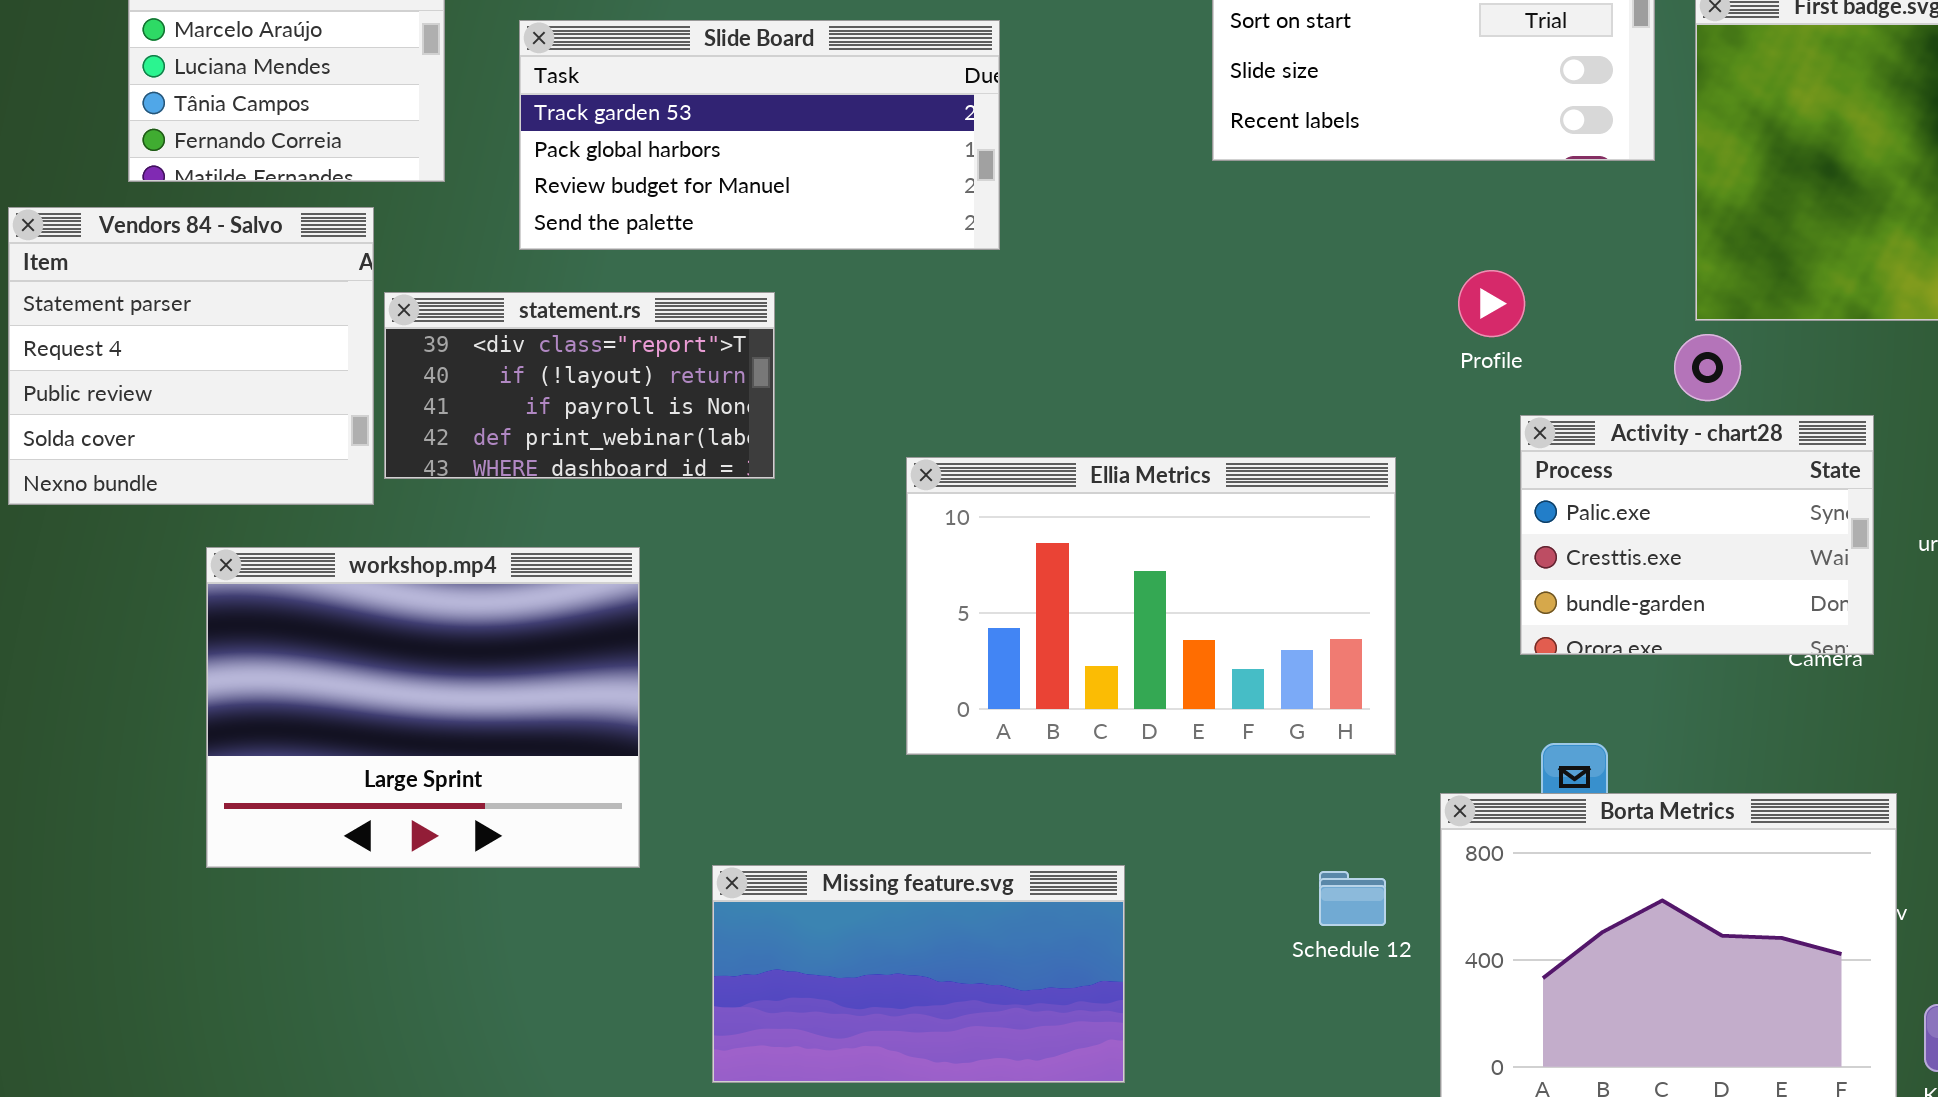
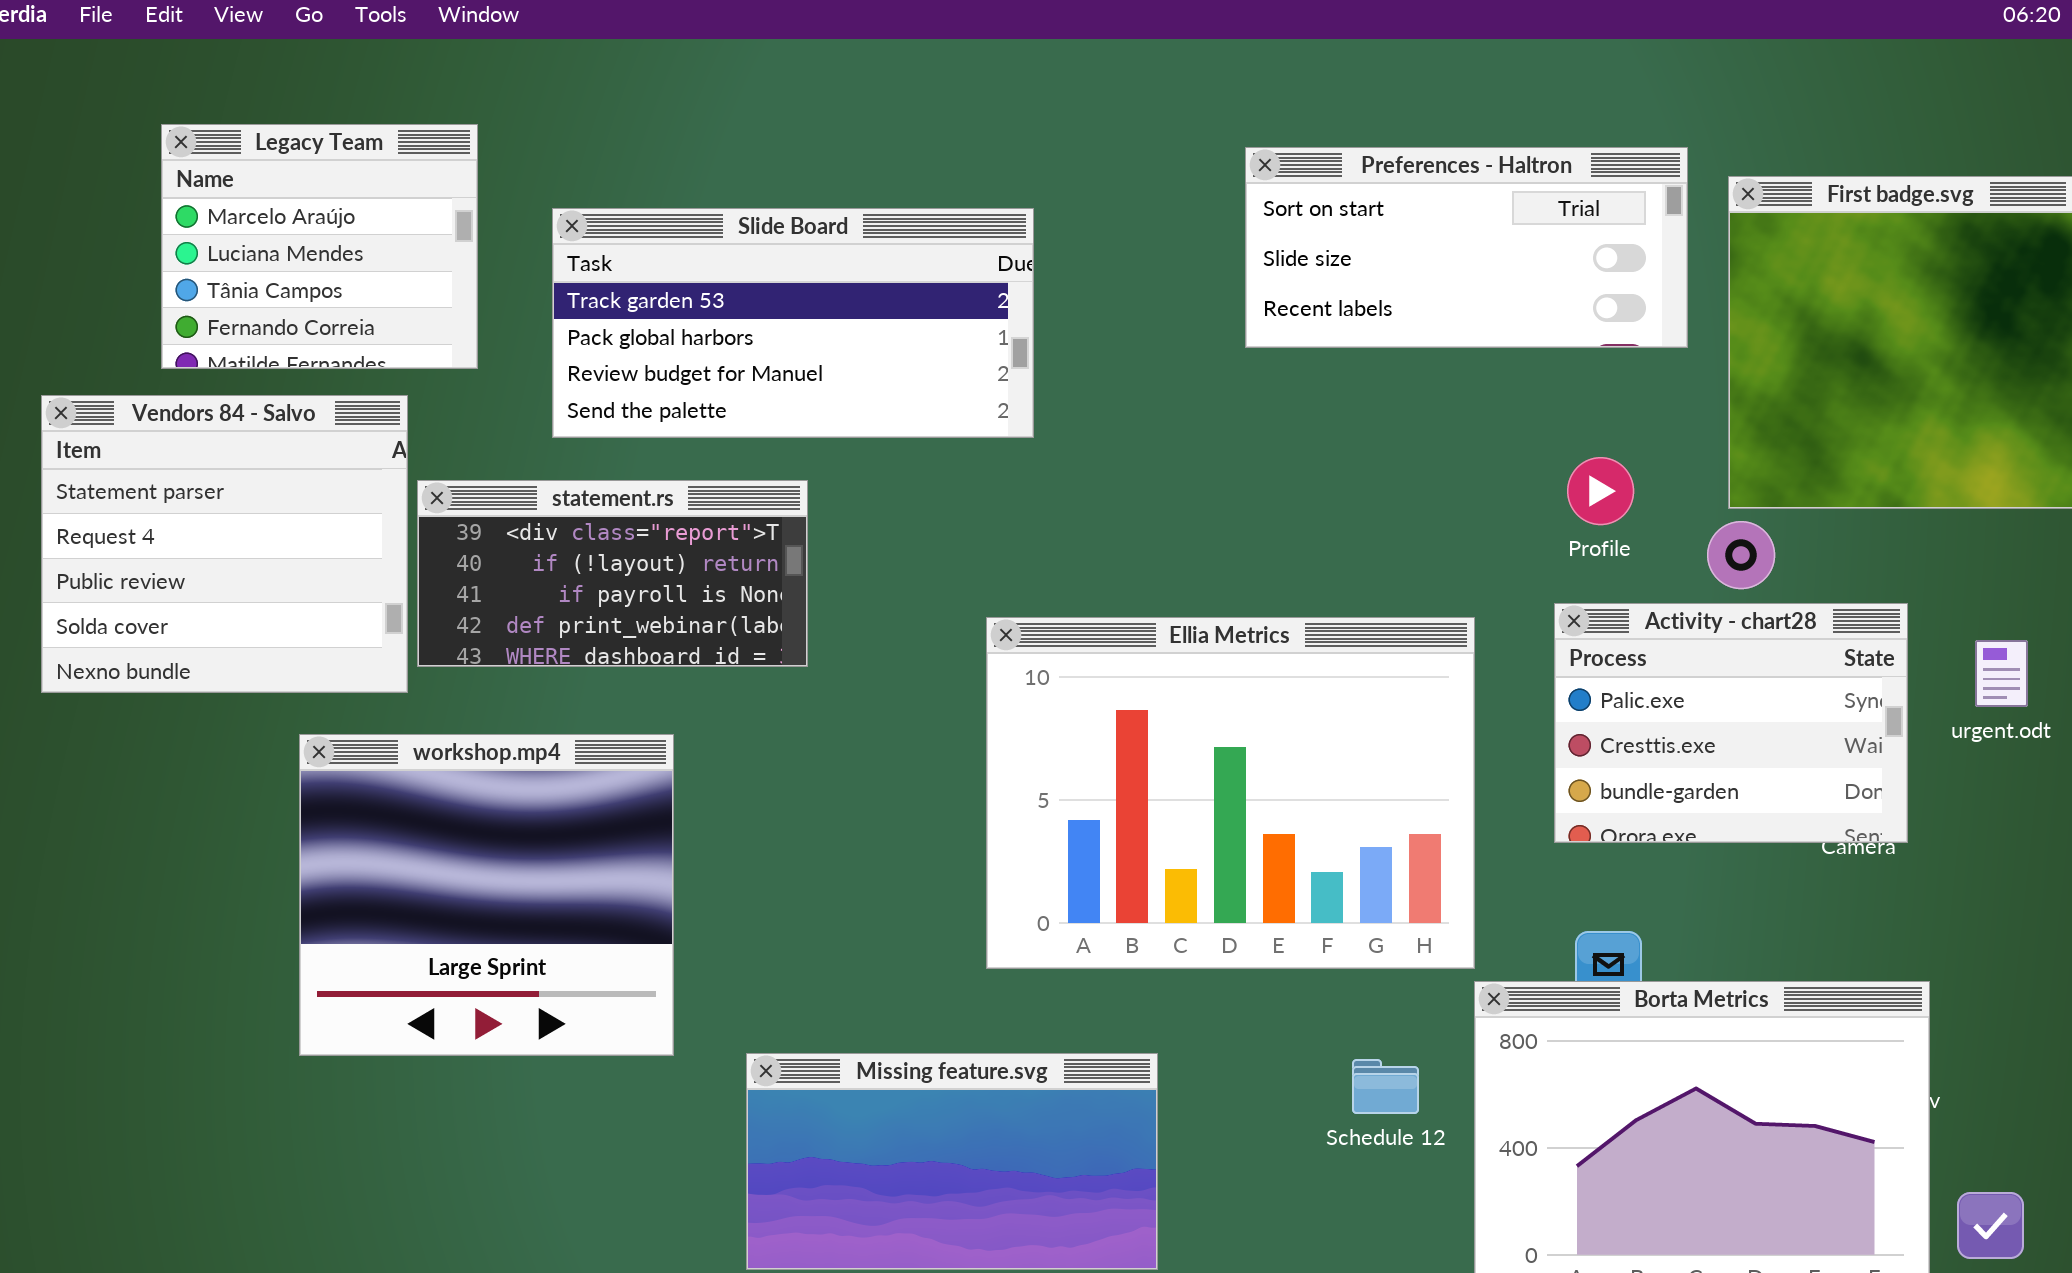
Profile: [1458,270,1525,337] -> [1567,457,1634,525], moved
Ellia Metrics: [906,457,1396,755] -> [986,617,1475,969], moved, resized
workshop.mp4: [206,547,640,868] -> [299,734,674,1056], resized

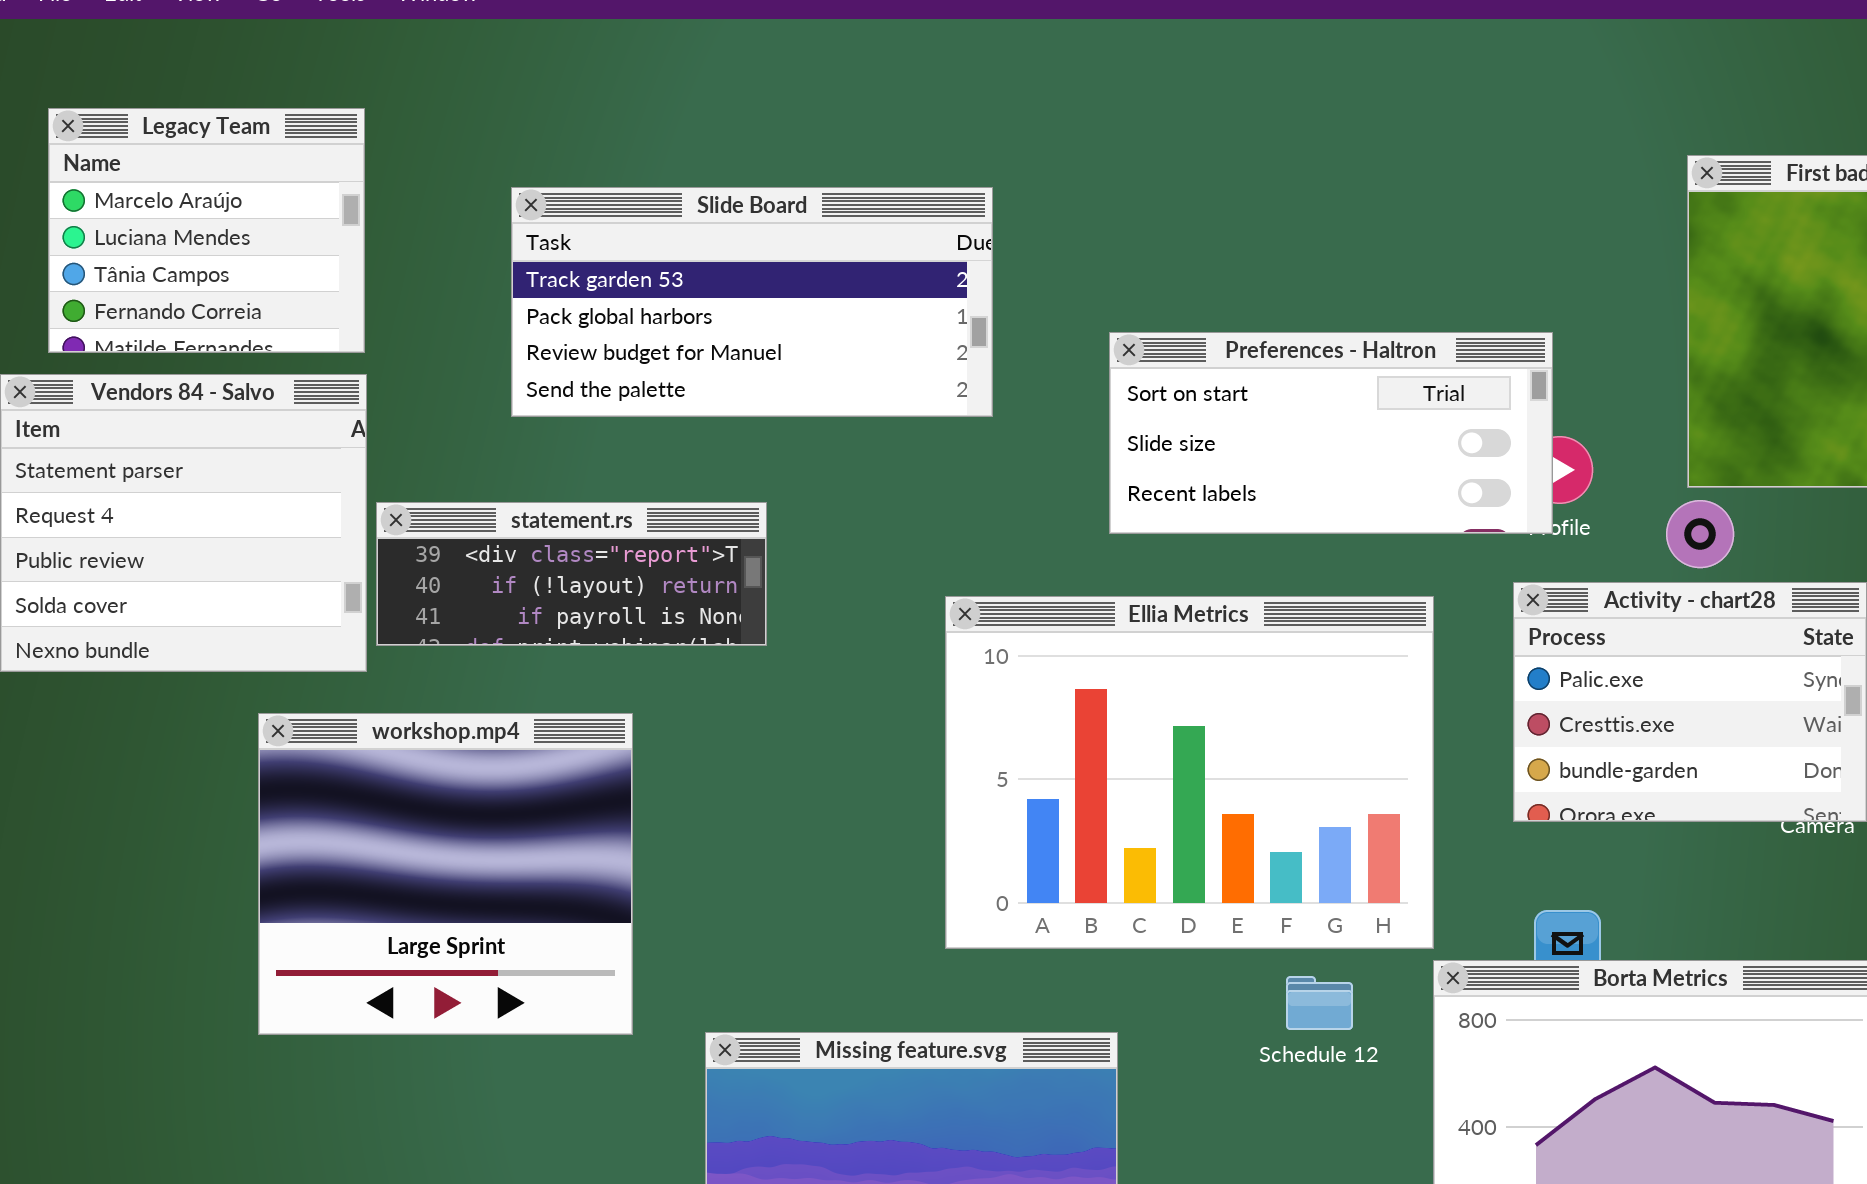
Legacy Team: [161,124,478,369] -> [48,108,365,353], moved
Preferences - Haltron: [1245,147,1688,348] -> [1109,332,1553,534], moved
statement.rs: [417,480,808,667] -> [376,502,767,646], resized
Schedule 12: [1352,1059,1419,1114] -> [1286,976,1353,1030], moved

